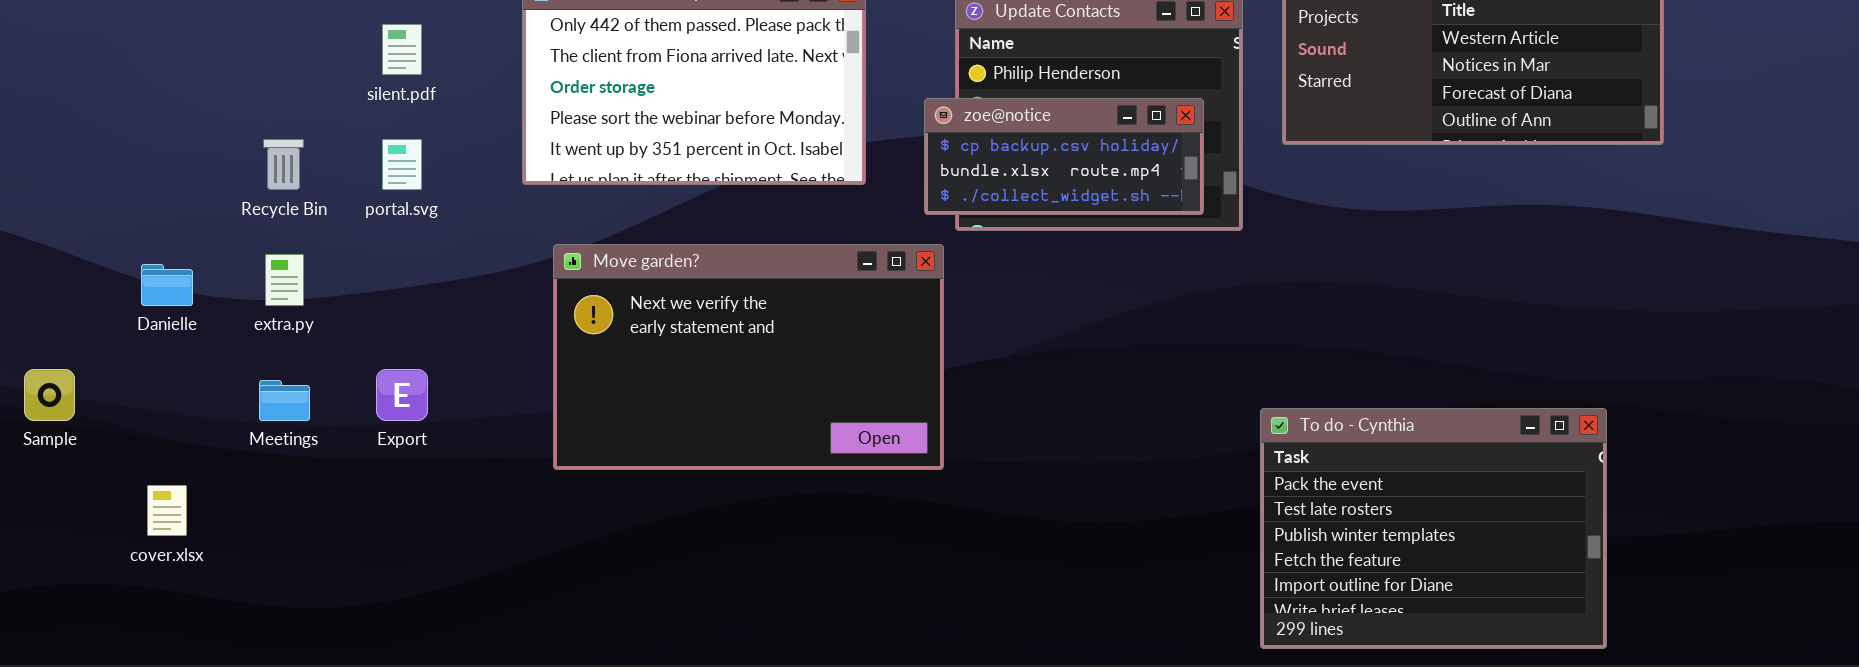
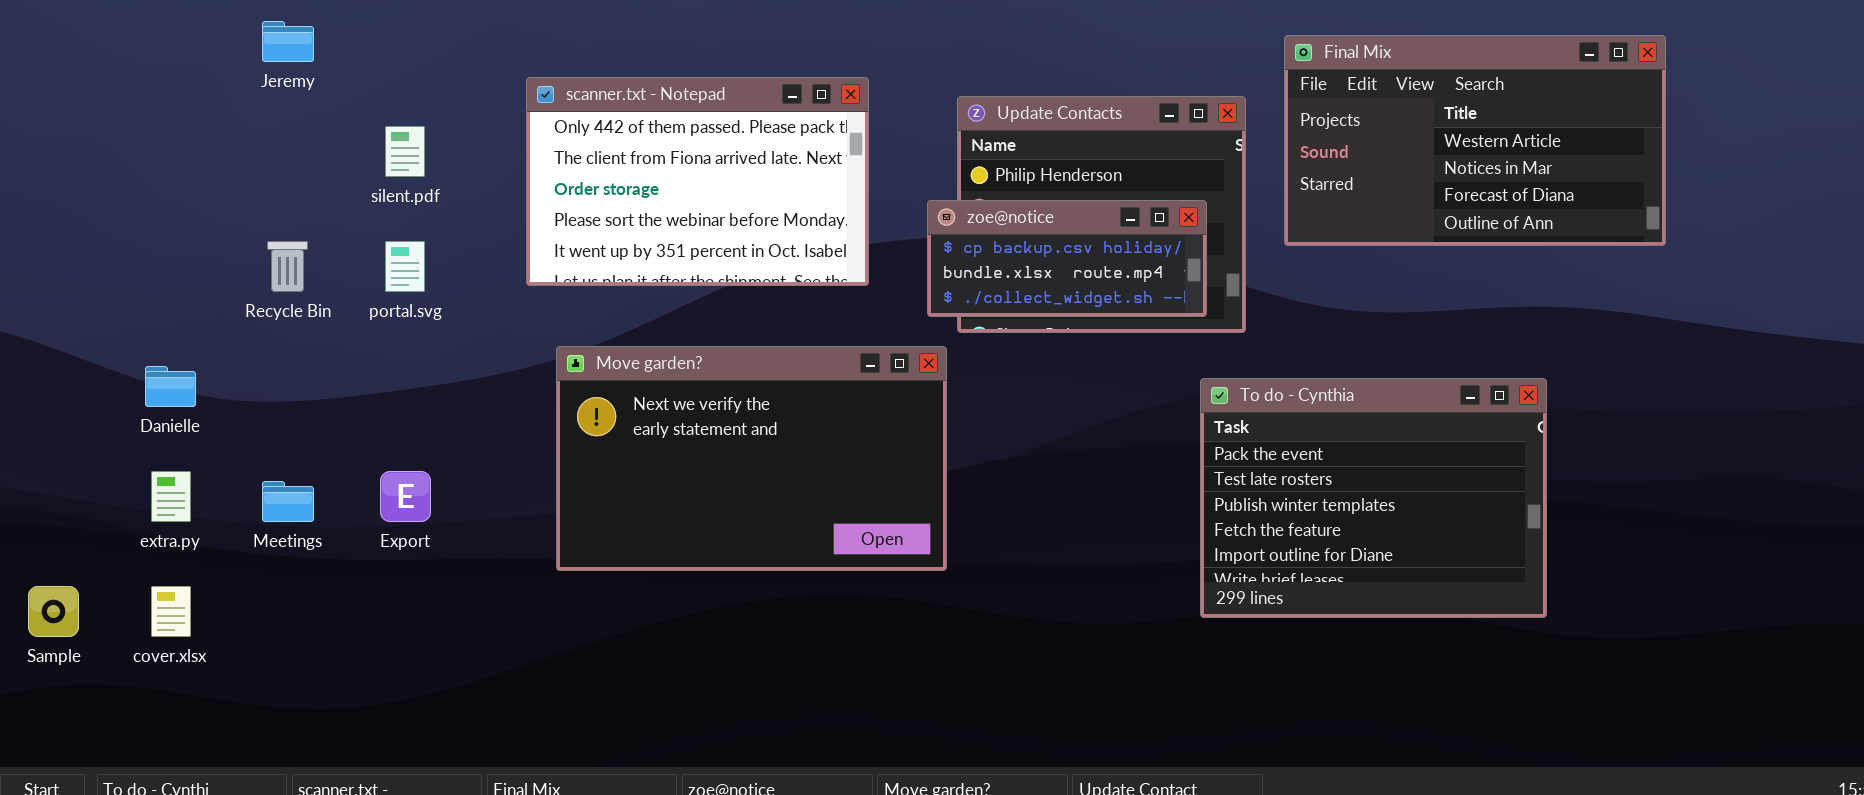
extra.py: [265,254,304,306] -> [151,471,191,522], moved
Sample: [24,369,75,421] -> [28,586,79,637], moved
To do - Cynthia: [1260,408,1607,649] -> [1200,378,1547,618], moved

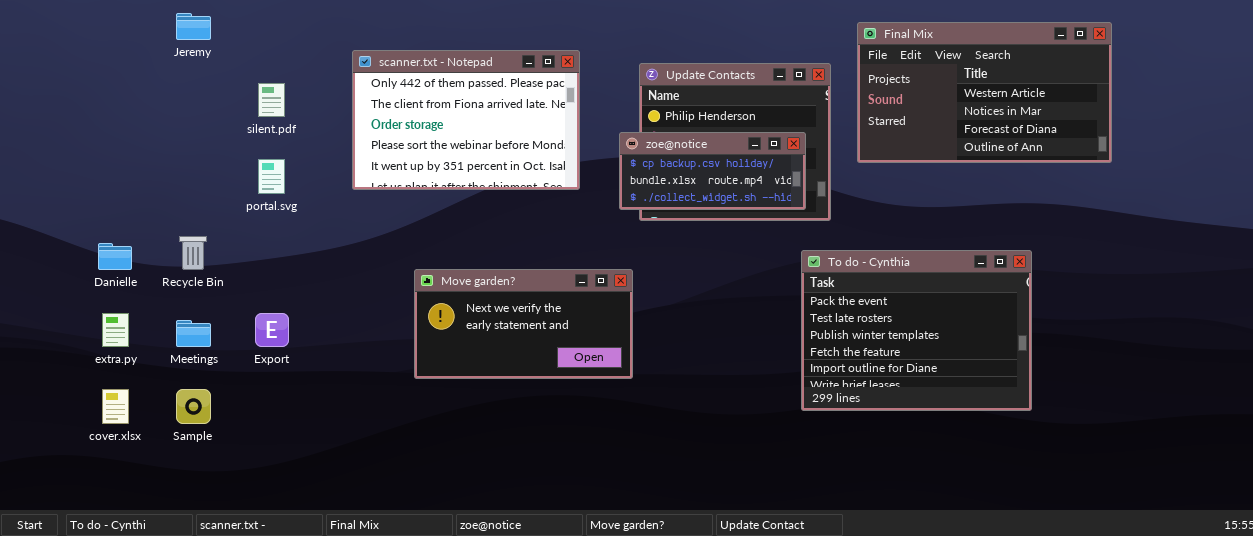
Recycle Bin: [267,241,308,292] -> [179,236,207,270], moved
Move garden?: [556,346,947,571] -> [414,269,633,379], resized
Sample: [28,586,79,637] -> [176,389,211,424], moved

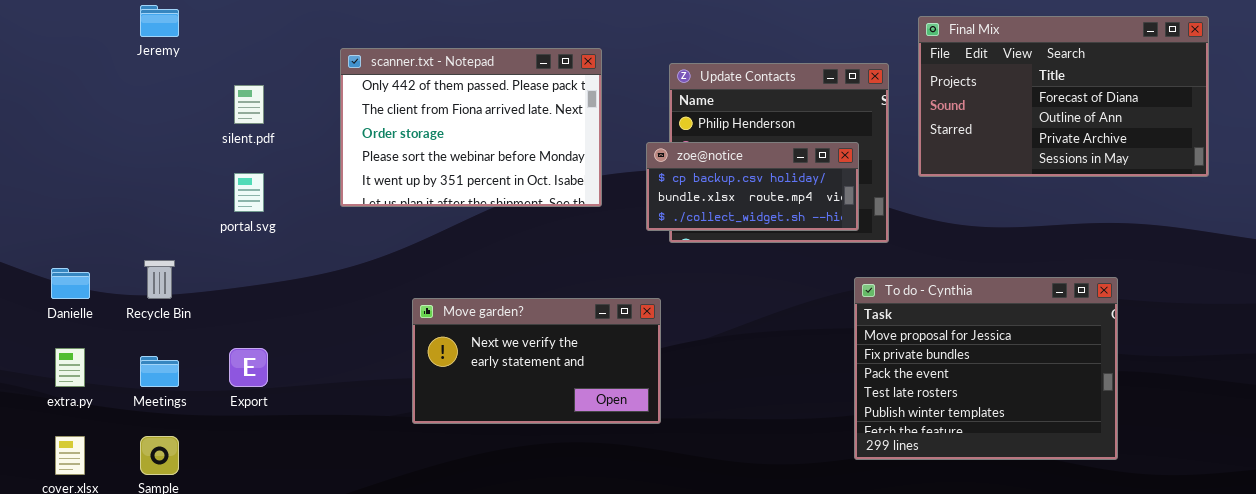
Final Mix: [857,22,1112,163] -> [918,16,1209,177], scrolled down 2 rows
To do - Cynthia: [801,250,1032,411] -> [854,277,1118,460], scrolled up 2 rows

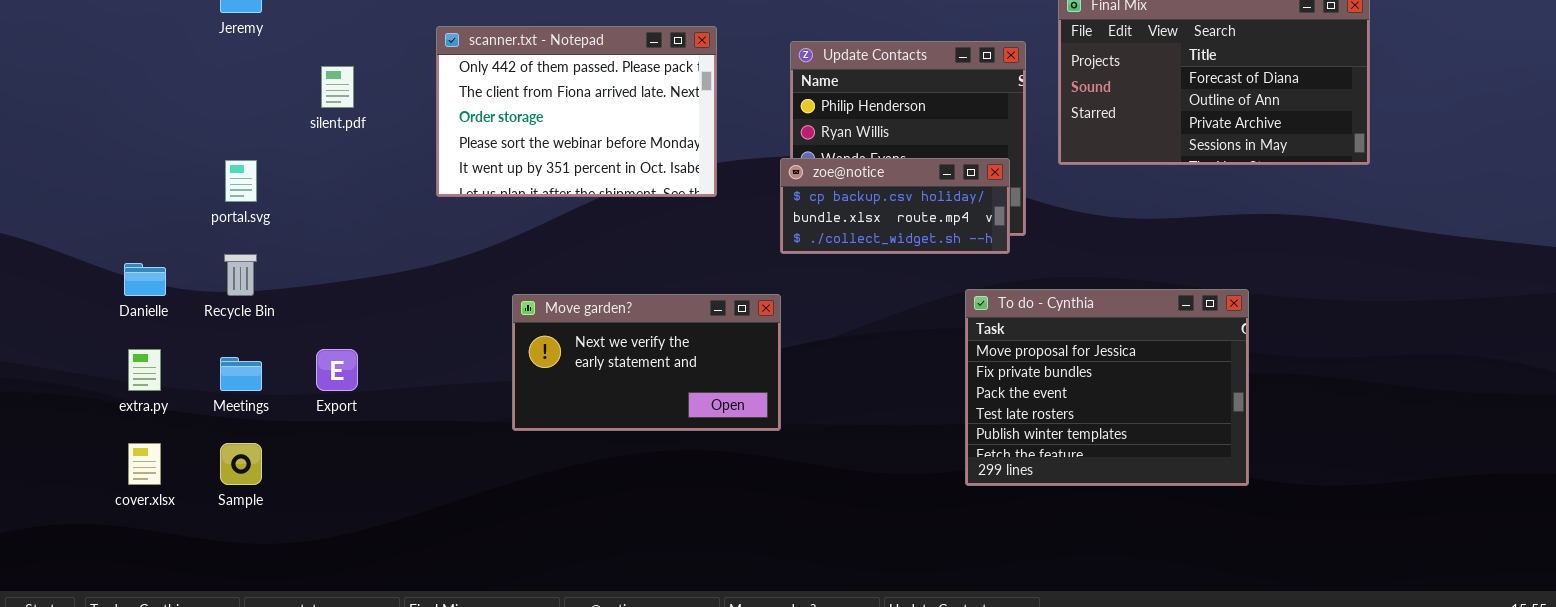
zoe@notice: [646,142,859,231] -> [780,158,1010,254], moved
portal.svg: [234,173,264,212] -> [225,160,257,202], moved
To do - Cynthia: [854,277,1118,460] -> [965,289,1249,486], moved

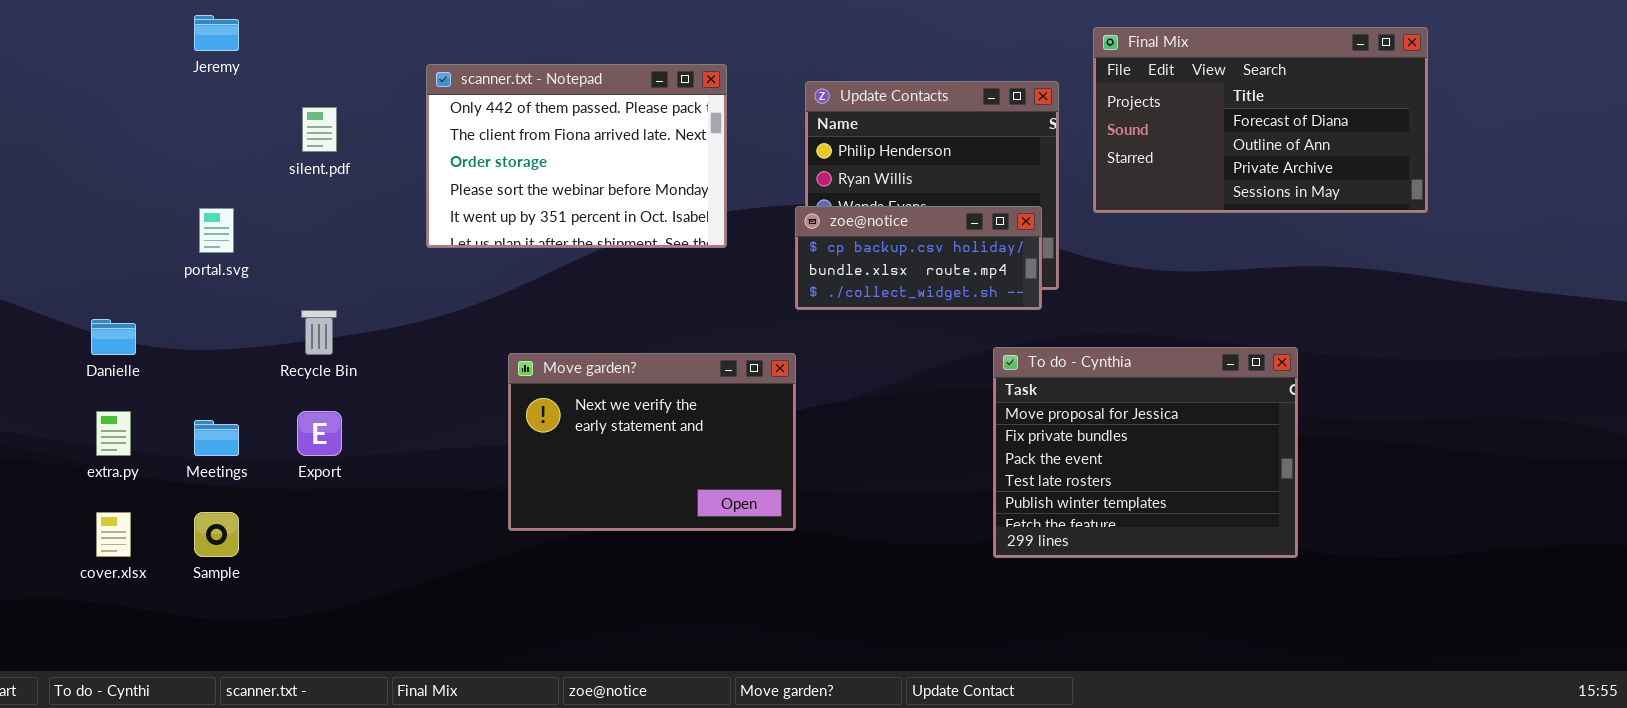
Recycle Bin: [224,254,257,296] -> [301,310,337,355], moved
Move garden?: [512,294,781,431] -> [508,353,796,531], resized

